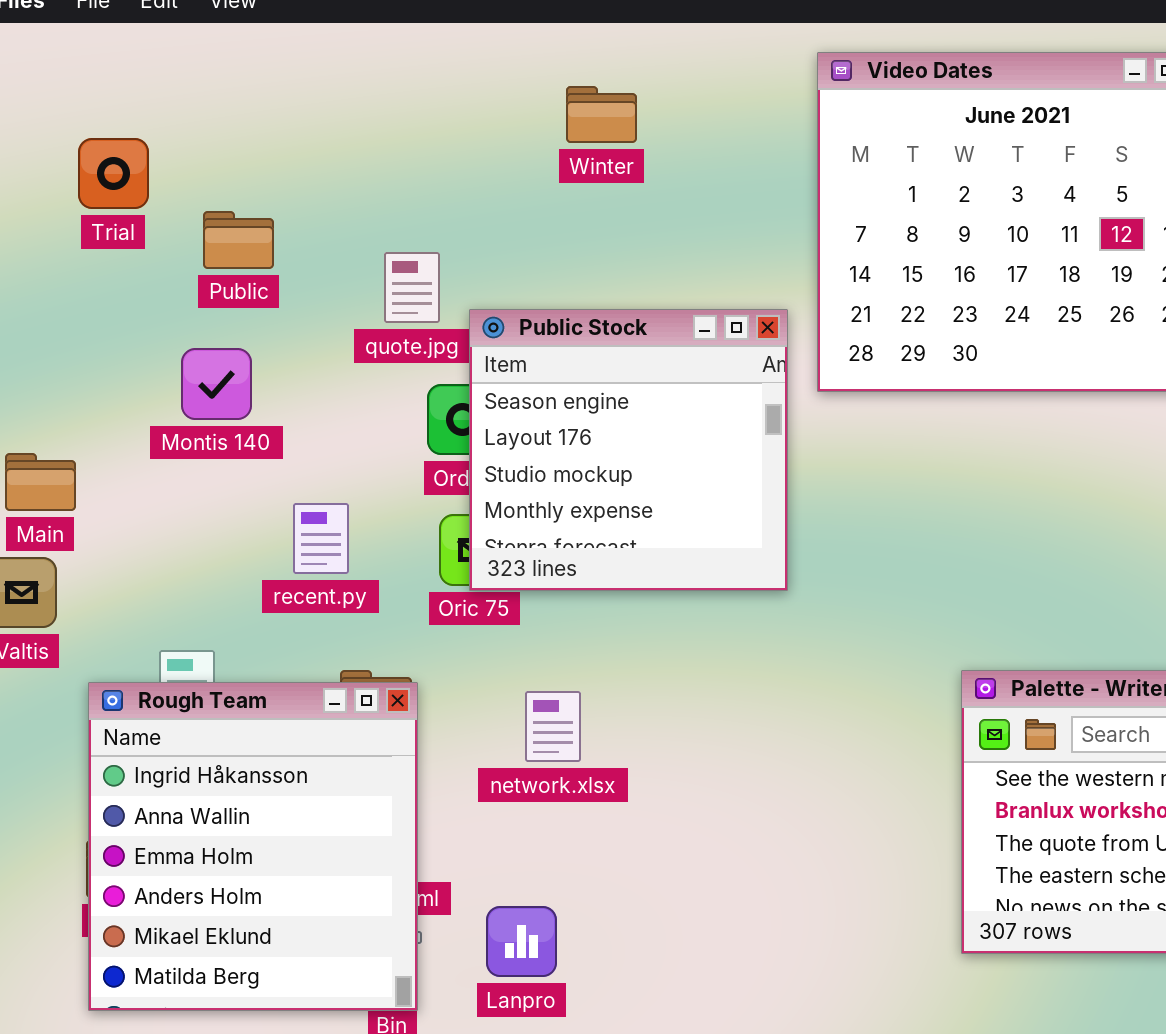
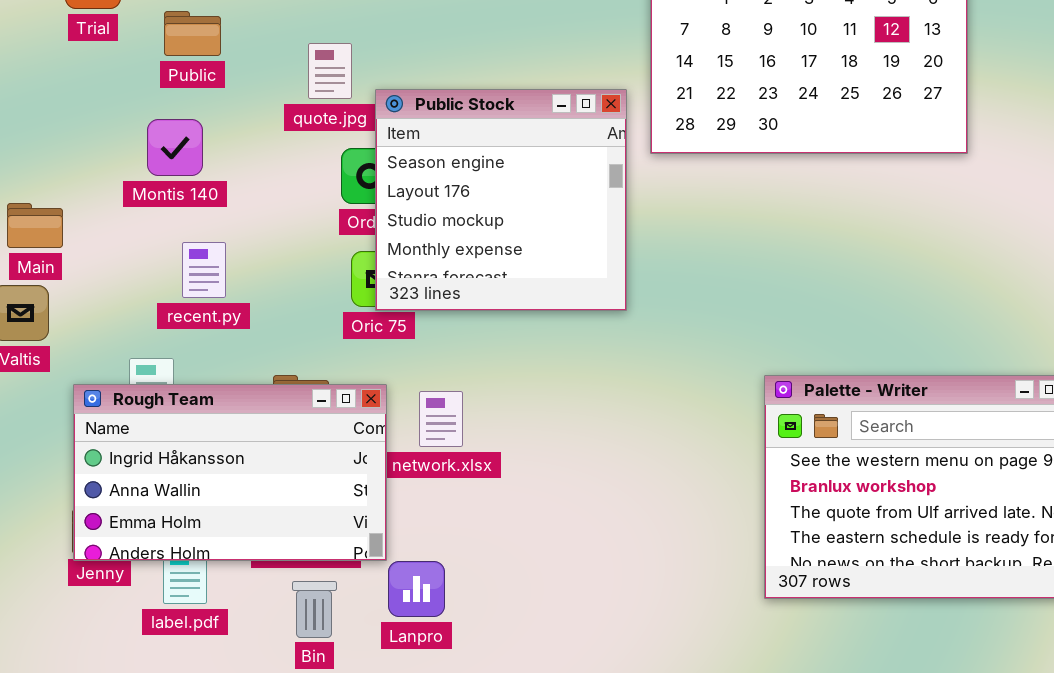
recent.py: [293,503,349,574] -> [182,242,226,298], moved
Rough Team: [88,682,418,1011] -> [73,384,387,561], resized

